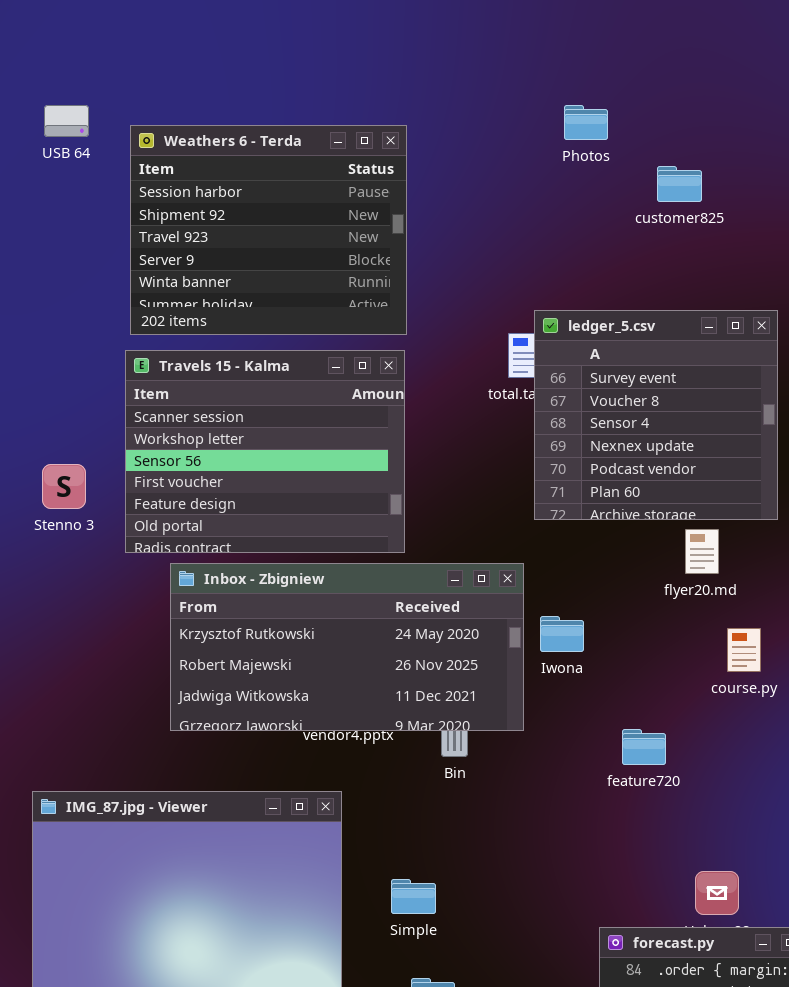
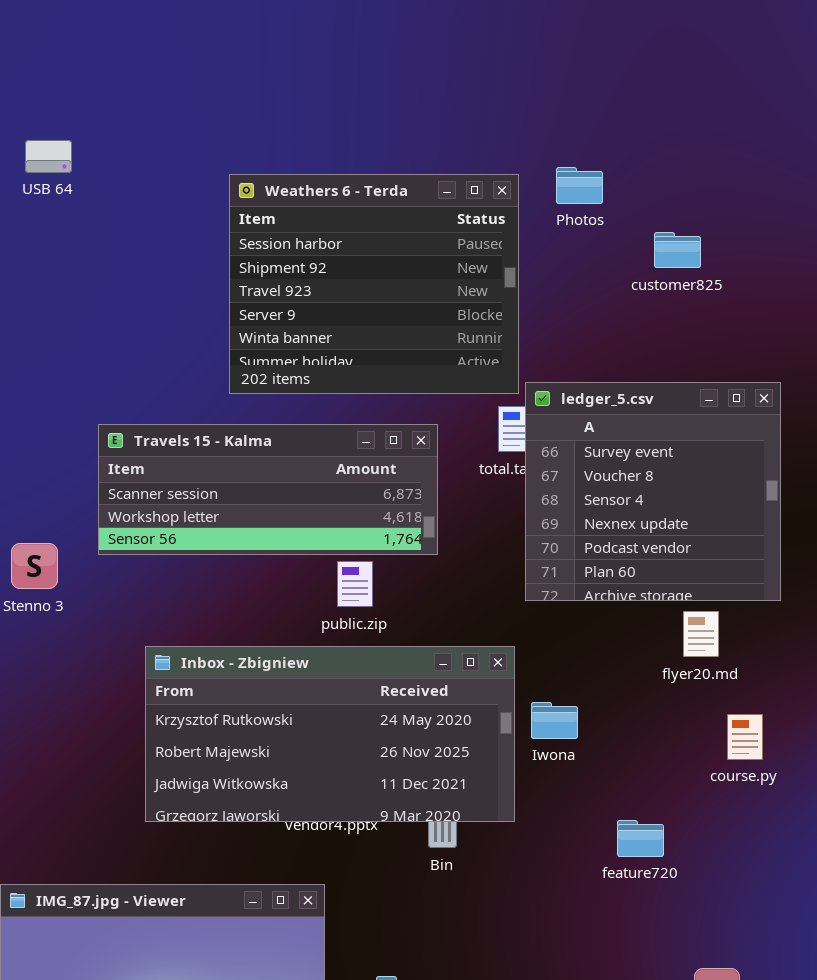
USB 64: [44,105,89,137] -> [25,140,72,173], moved
Weathers 6 - Terda: [130,125,407,335] -> [229,174,519,394], moved
Travels 15 - Kalma: [125,350,405,553] -> [98,424,438,555], resized

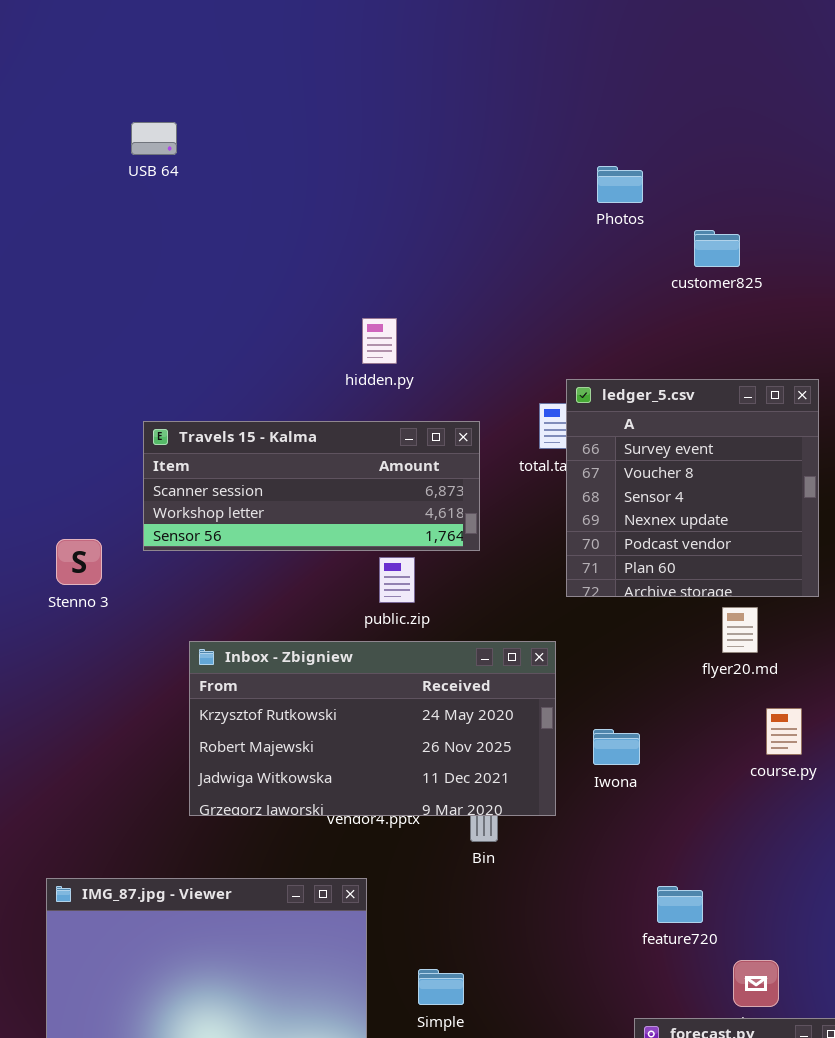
USB 64: [25,140,72,173] -> [131,122,177,155], moved
Weathers 6 - Terda: [229,174,519,394] -> none, closed
Iwona: [531,702,578,739] -> [593,729,640,765], moved
feature720: [617,820,664,857] -> [657,886,703,923], moved

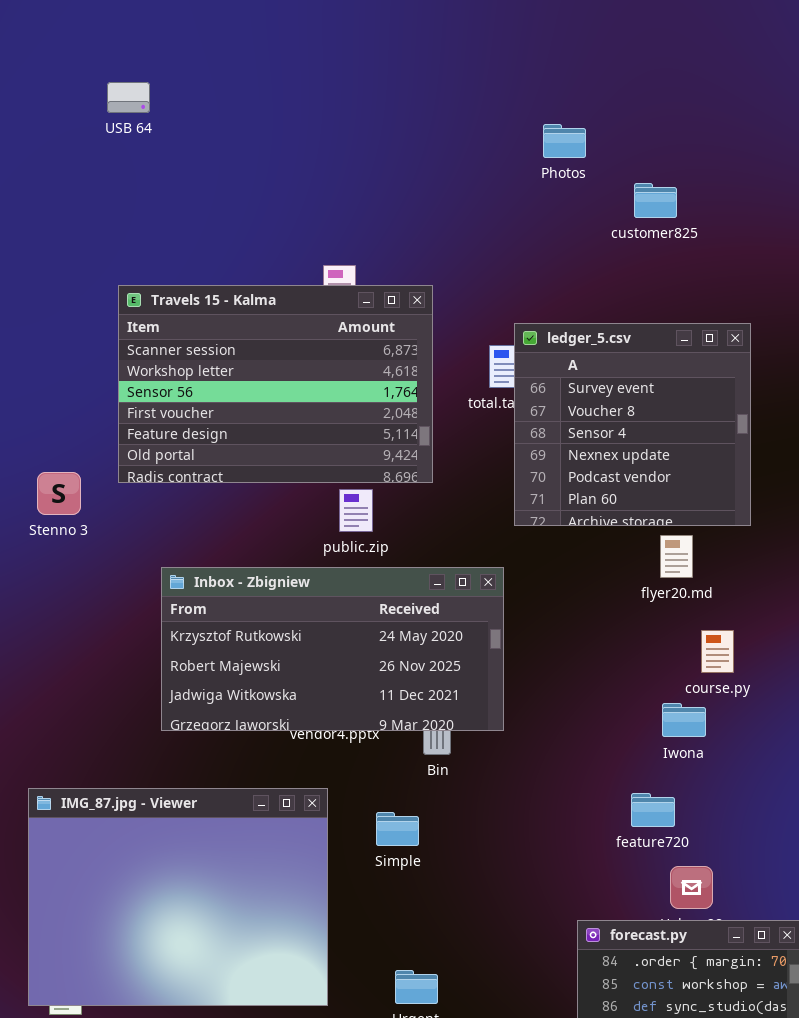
Travels 15 - Kalma: [143,421,480,551] -> [118,285,433,483], resized
Iwona: [593,729,640,765] -> [662,703,706,737], moved
feature720: [657,886,703,923] -> [631,793,675,827], moved
Simple: [418,969,464,1005] -> [376,812,419,846], moved

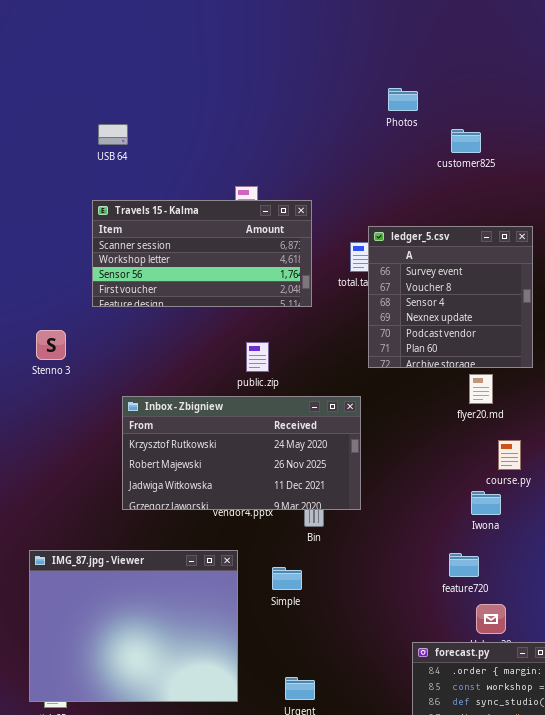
USB 64: [107,82,150,113] -> [98,124,128,145], moved
Travels 15 - Kalma: [118,285,433,483] -> [92,200,312,307], resized

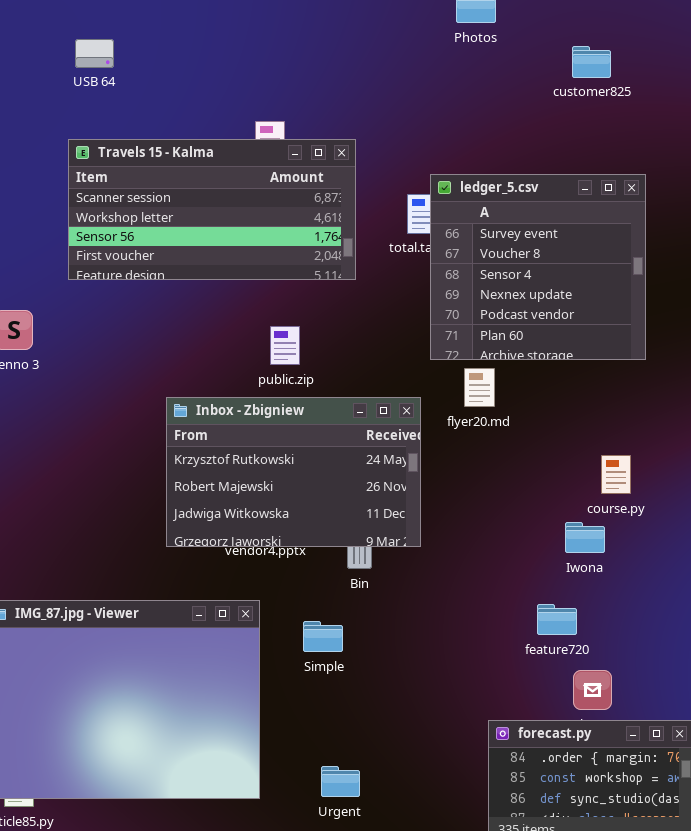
customer825: [451,129,481,153] -> [572,46,611,78], moved
flyer20.md: [469,374,493,404] -> [464,368,495,407], moved
Inbox - Zbigniew: [122,396,361,510] -> [166,397,421,547], resized

